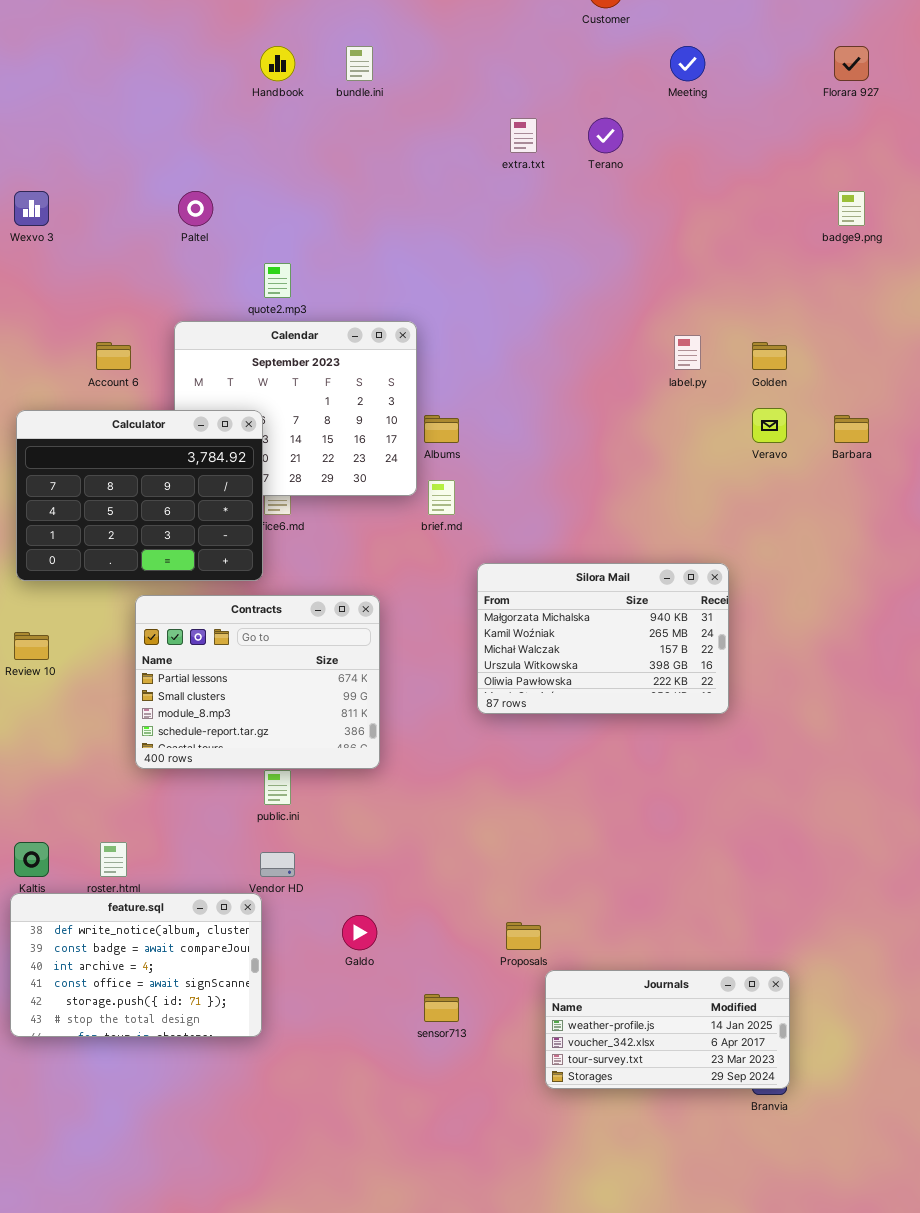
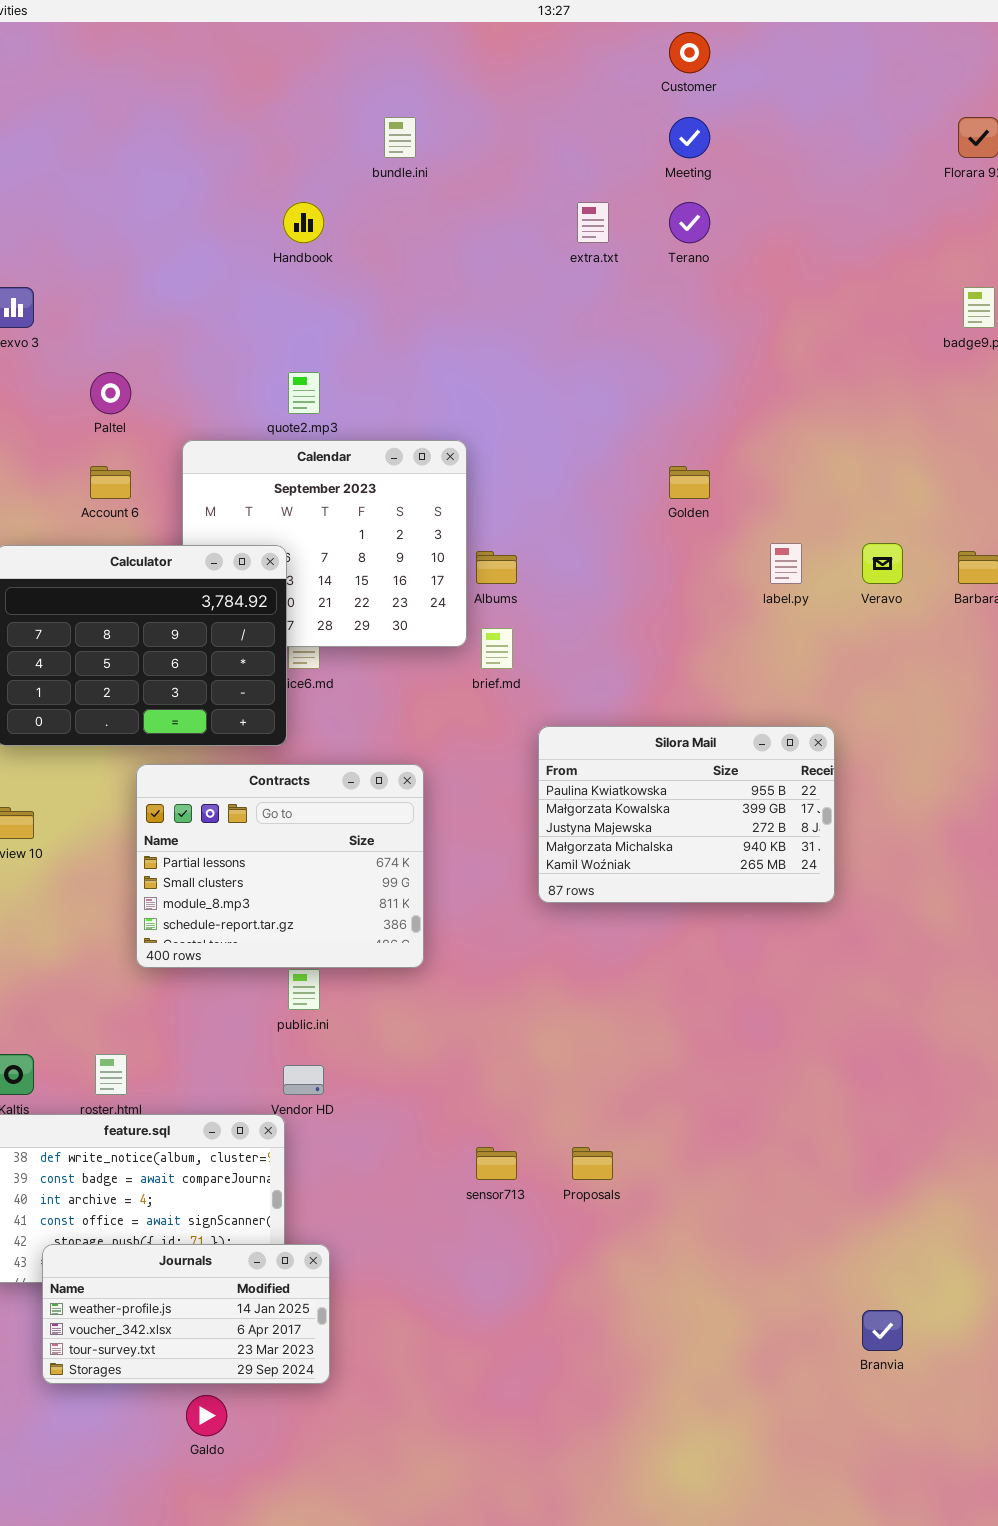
Handbook: [260,46,295,81] -> [283,202,324,243], moved
Meeting: [670,46,705,81] -> [669,117,710,158], moved
Paltel: [178,191,213,226] -> [90,372,131,414], moved
label.py: [674,335,701,370] -> [770,543,802,584], moved
Golden: [752,342,787,370] -> [669,466,710,499], moved
Silora Mail: [477,563,729,714] -> [538,726,835,903], scrolled up 3 rows
Galdo: [342,915,377,950] -> [186,1395,227,1436], moved
Journals: [545,970,790,1089] -> [42,1244,330,1384], moved
sensor713: [424,994,459,1022] -> [476,1147,517,1180], moved

